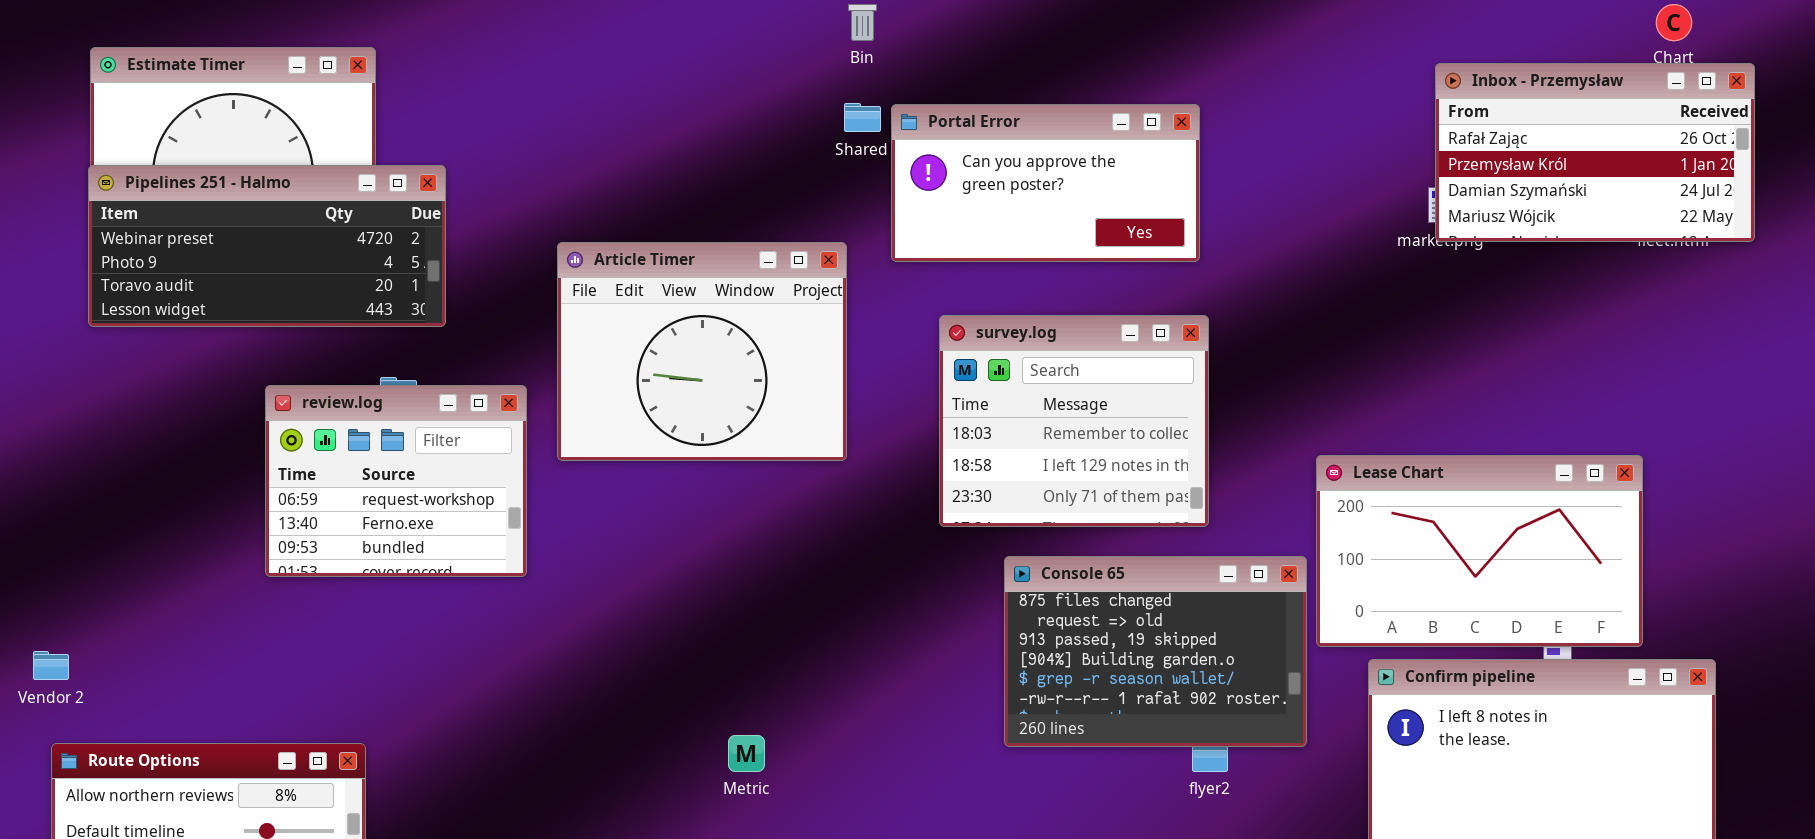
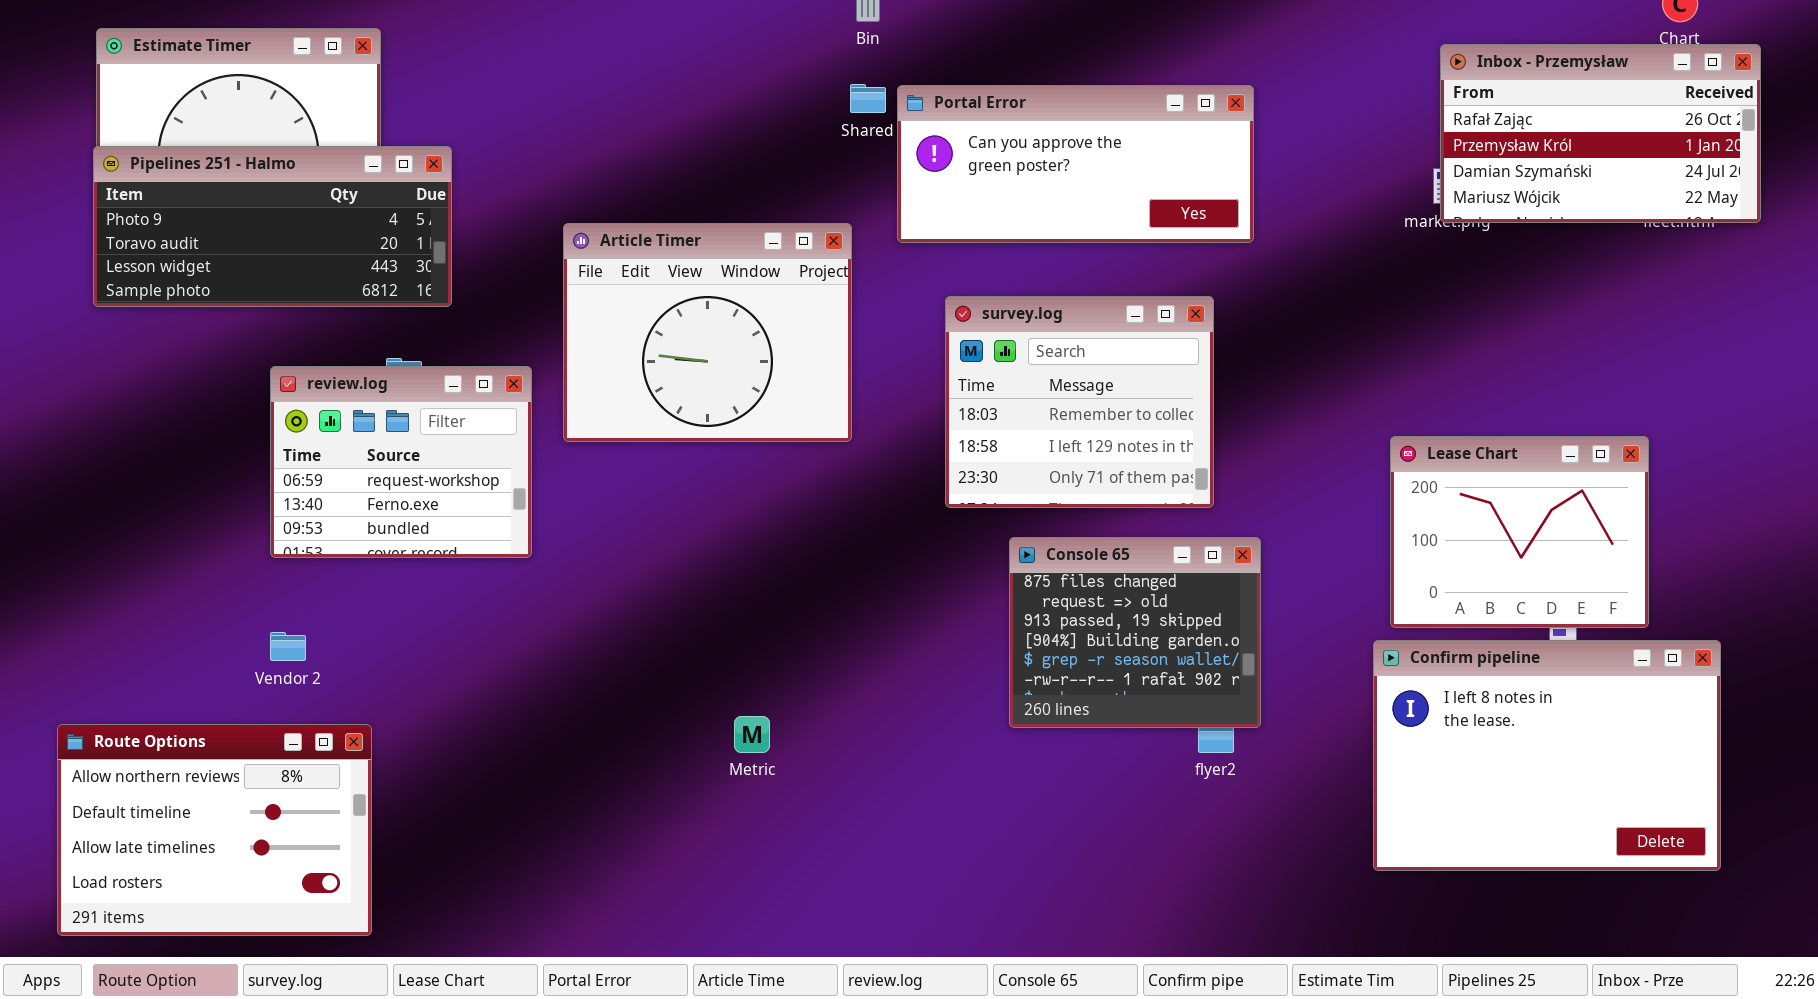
Portal Error: [891,104,1200,262] -> [897,85,1254,243], resized
Pipelines 251 - Halmo: [88,165,446,327] -> [93,146,452,307], scrolled down 1 row
Lease Chart: [1316,455,1643,647] -> [1390,436,1649,628], resized
Console 65: [1004,556,1307,747] -> [1009,537,1261,728], resized
Vendor 2: [33,651,69,680] -> [270,632,306,661], moved

